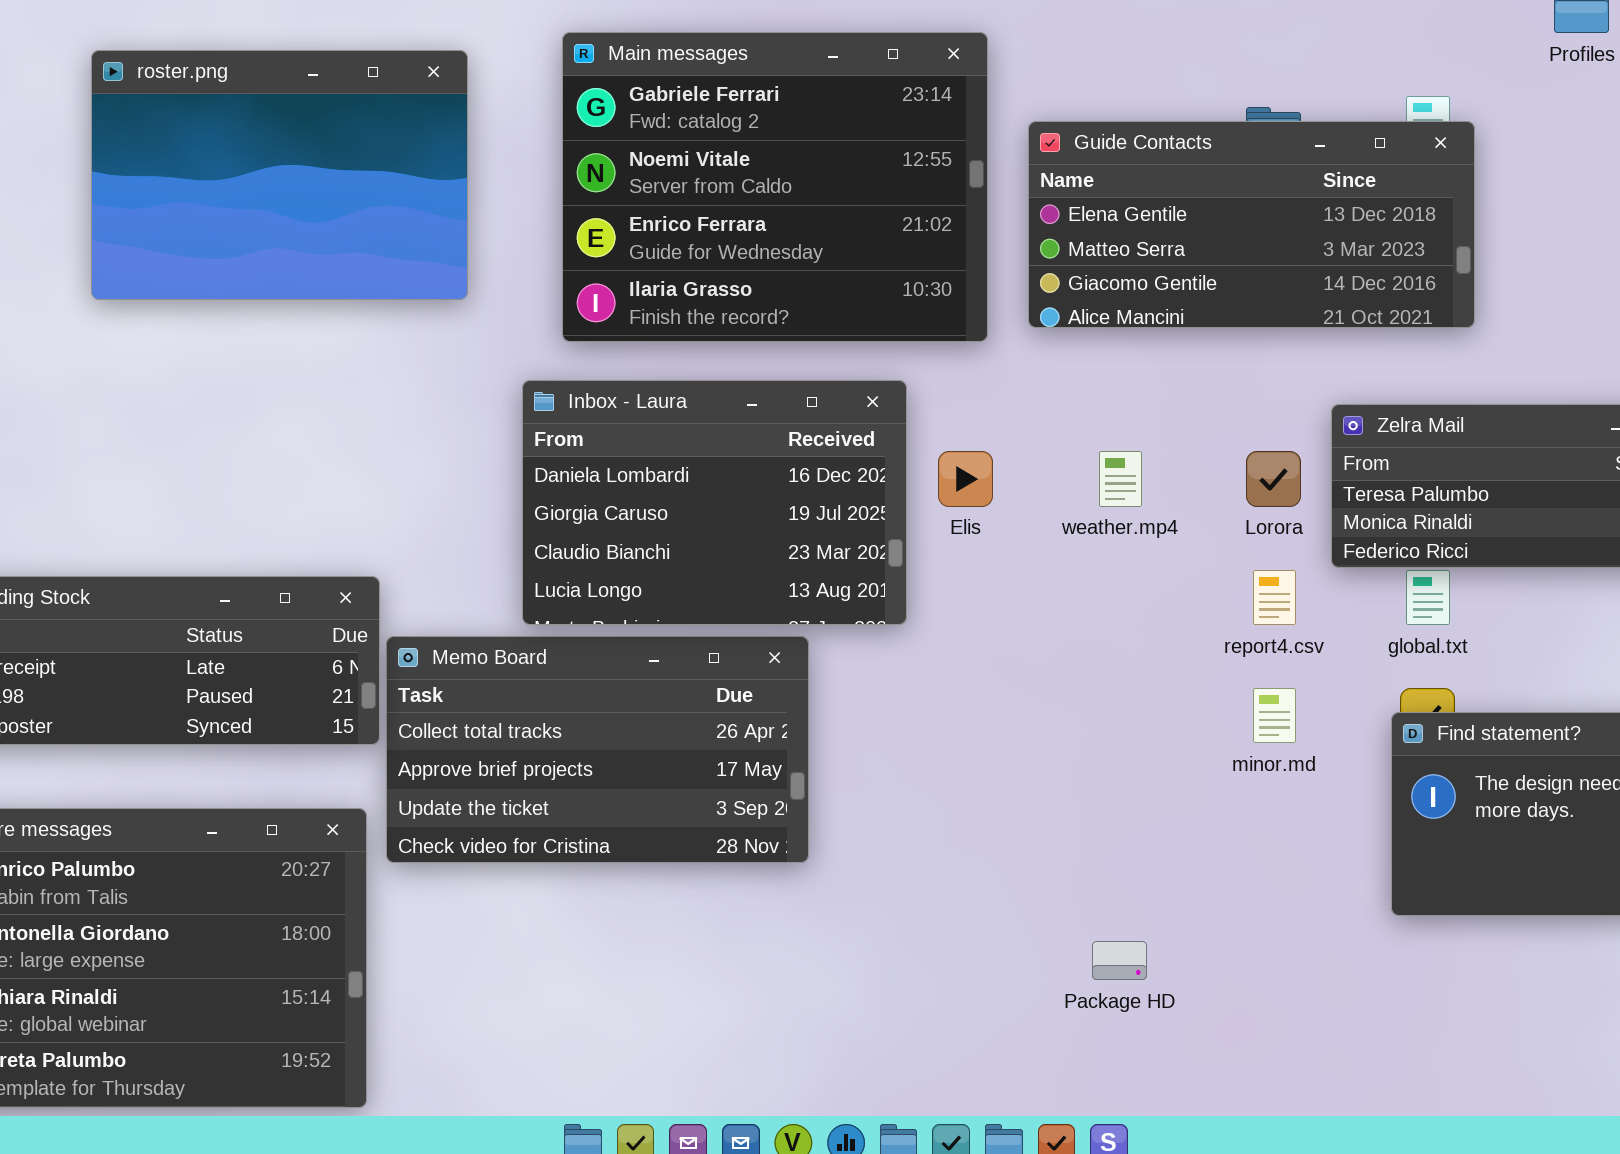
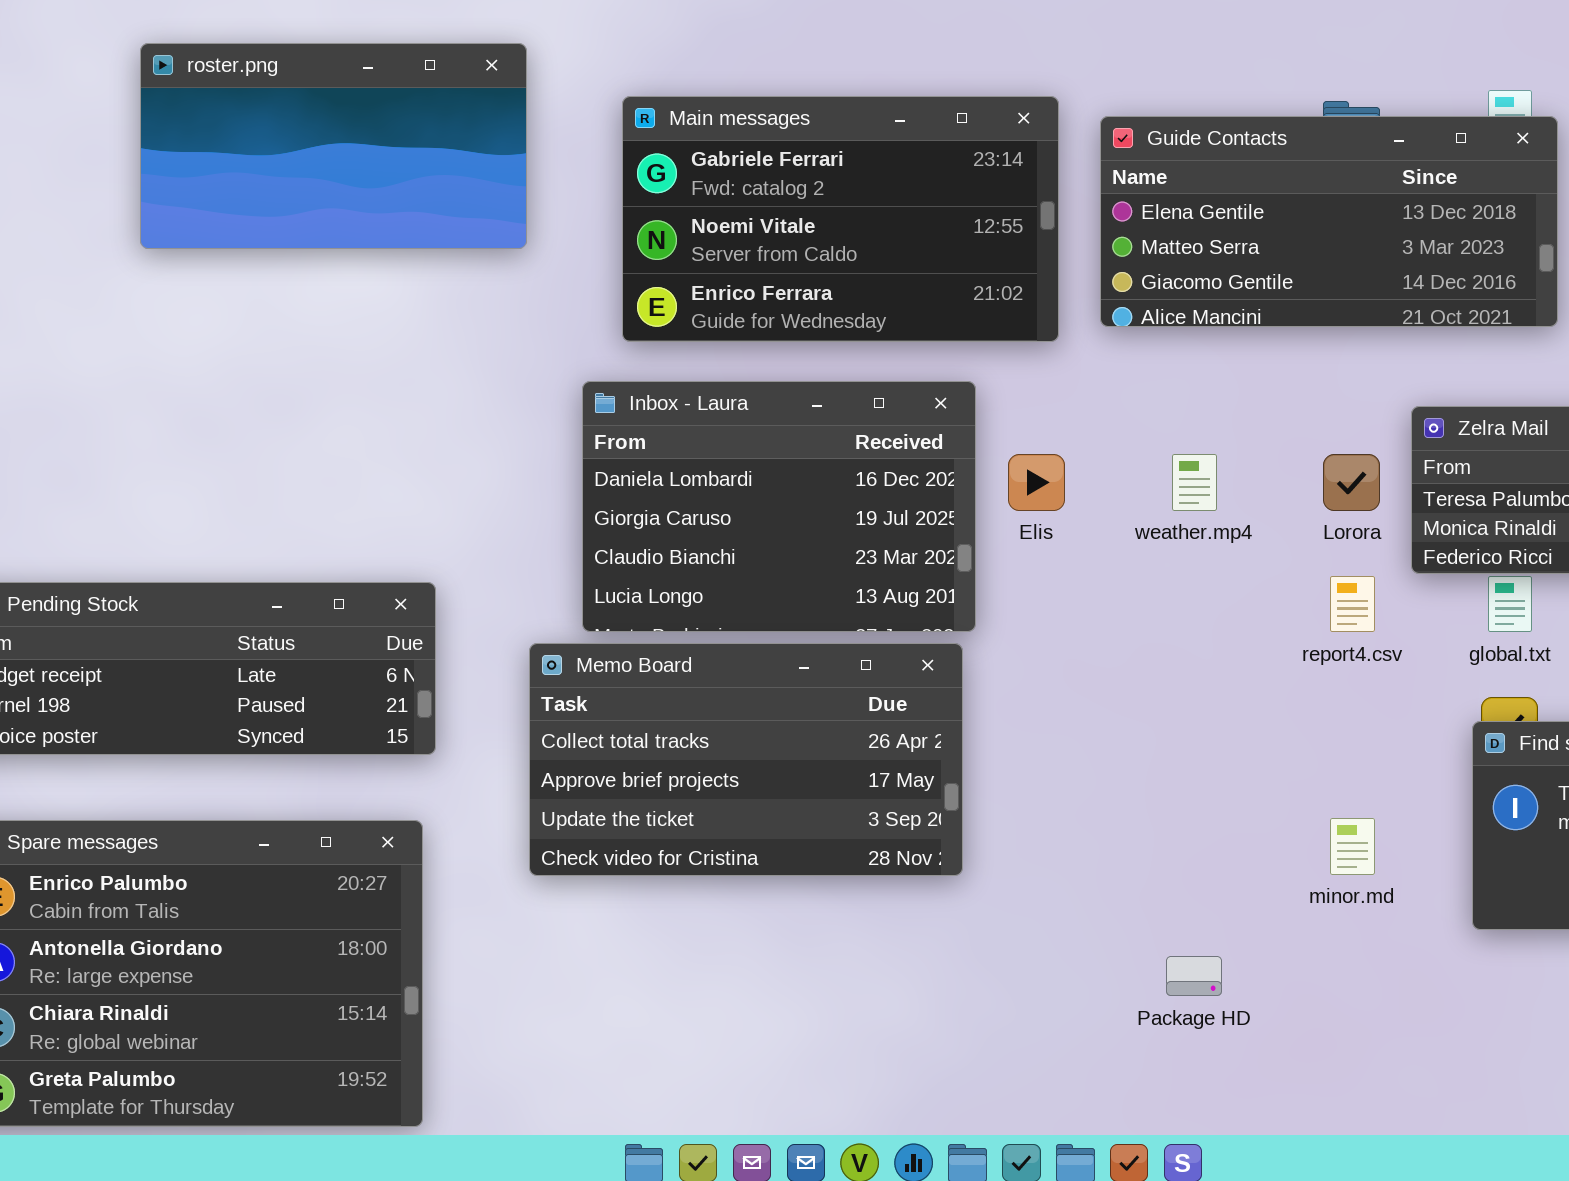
Main messages: [562,32,988,342] -> [622,96,1059,342], resized
roster.png: [91,50,468,300] -> [140,43,527,249], resized
Memo Board: [386,636,809,863] -> [529,643,963,876], moved
minor.md: [1253,688,1296,743] -> [1330,818,1375,875], moved

